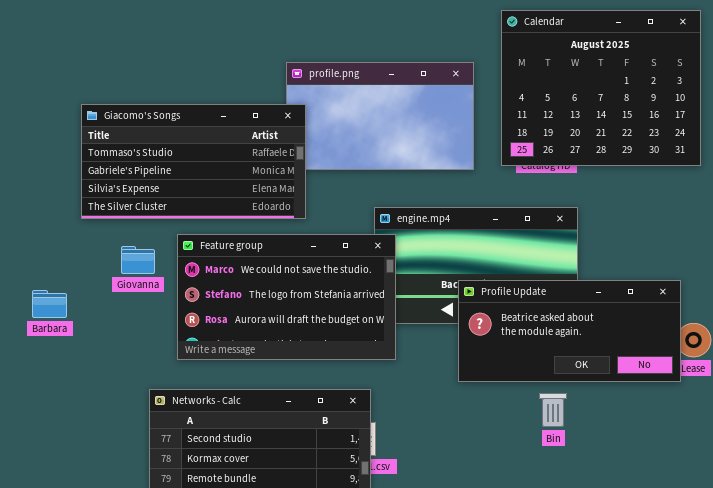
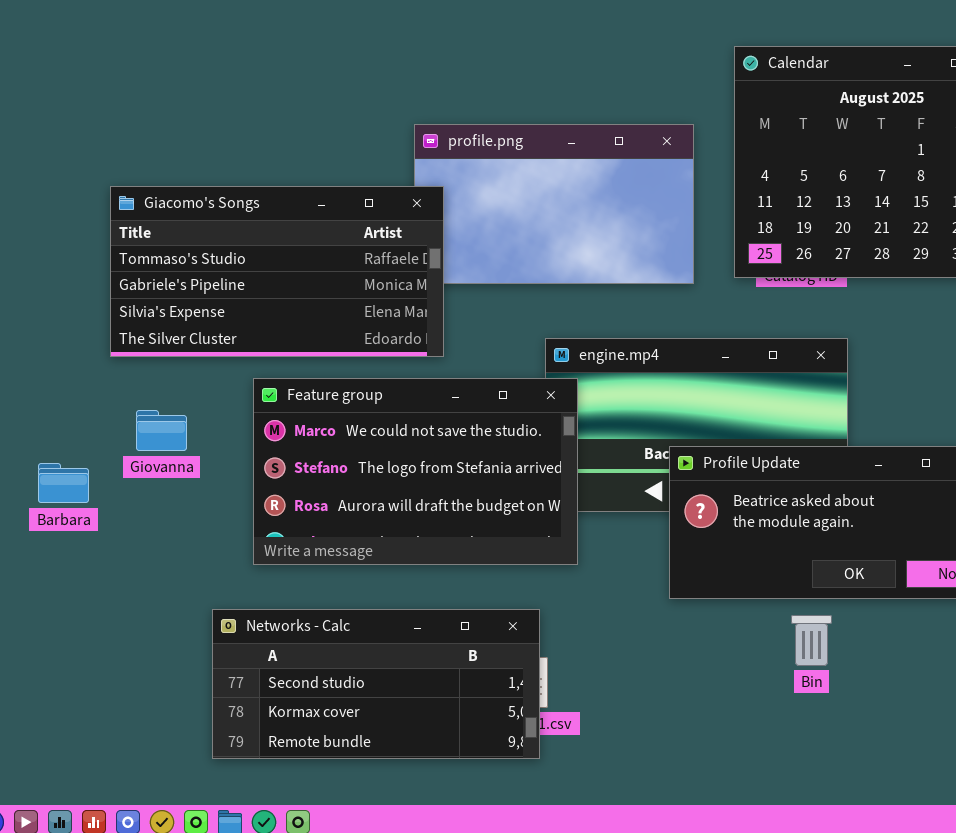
Giovanna: [121,246,155,274] -> [136,410,187,451], moved

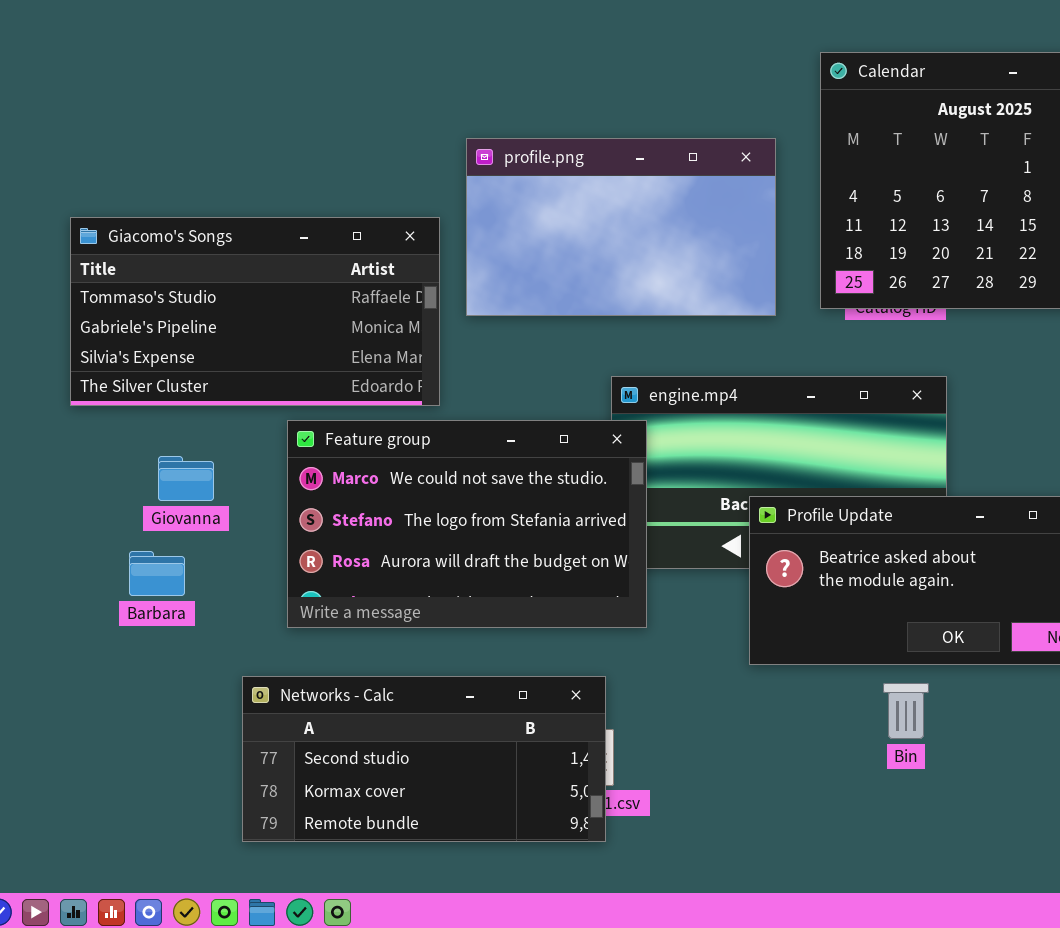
Giacomo's Songs: [110,186,444,357] -> [70,217,440,406], moved
Barbara: [38,463,89,503] -> [129,551,185,596], moved

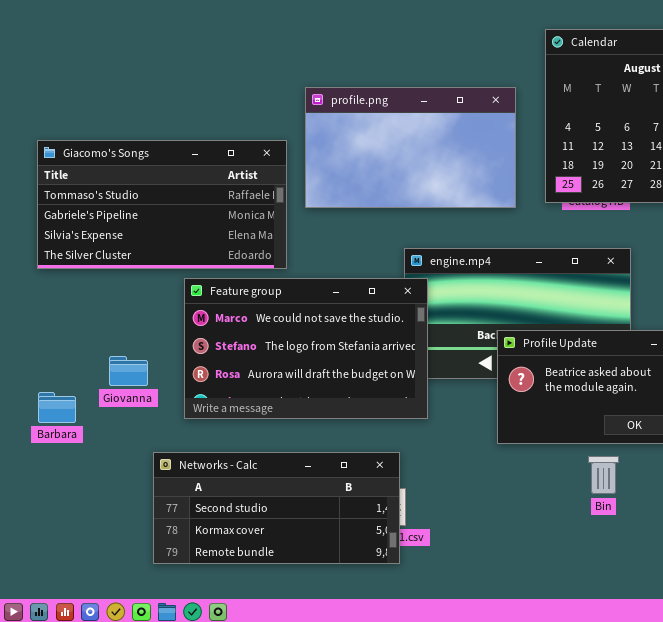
Giovanna: [158,456,214,501] -> [109,356,148,386], moved
Barbara: [129,551,185,596] -> [38,392,76,423], moved

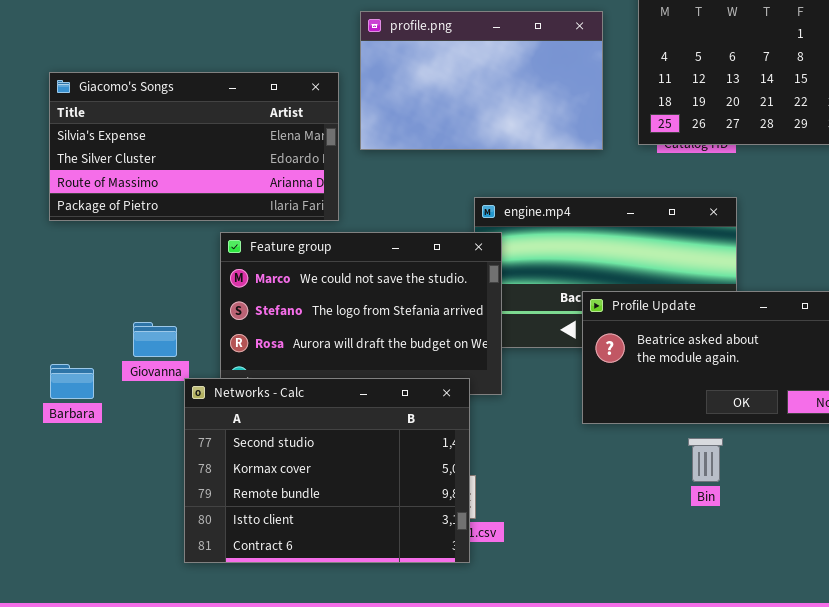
Giacomo's Songs: [37,140,287,269] -> [49,72,339,221], scrolled down 2 rows
Networks - Calc: [153,452,400,564] -> [184,378,470,563], resized

